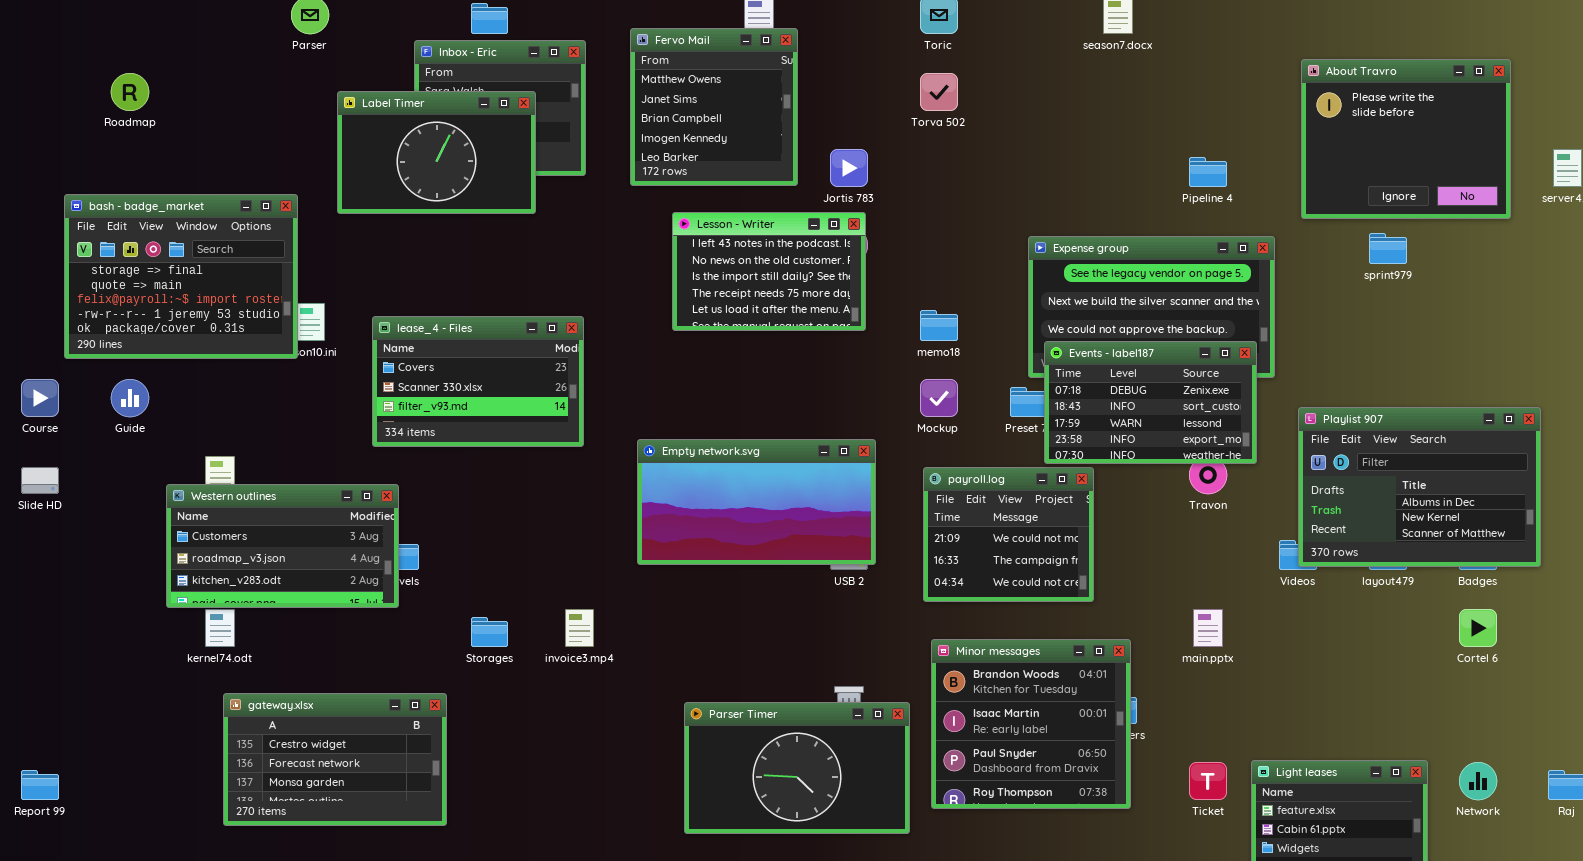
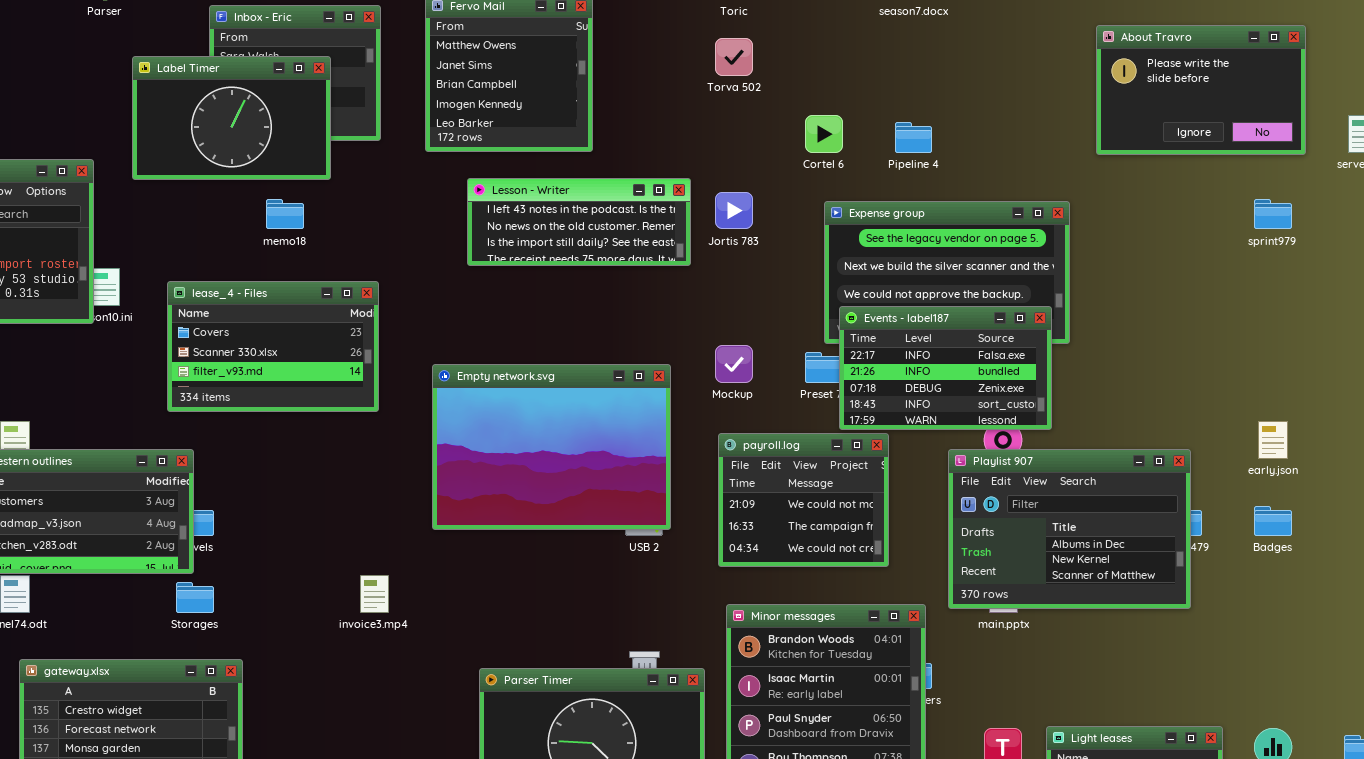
About Travro: [1301,59,1511,219] -> [1096,25,1306,155], resized
Jortis 783: [830,149,868,187] -> [715,192,753,229], moved
Pipeline 4: [1189,157,1227,187] -> [895,122,932,153], moved
Lesson - Writer: [672,212,866,331] -> [467,178,691,266], resized
sprint979: [1369,233,1407,264] -> [1254,199,1292,229], moved
memo18: [920,310,958,341] -> [266,199,304,229], moved
Events - label187: [1044,341,1257,464] -> [839,306,1052,430], scrolled up 2 rows
Playlist 907: [1298,407,1541,567] -> [948,449,1191,609], moved
Empty network.svg: [637,439,876,565] -> [432,364,671,530], resized
Cortel 6: [1459,609,1497,647] -> [805,115,843,153], moved
Storages: [471,617,508,647] -> [176,582,214,613], moved

